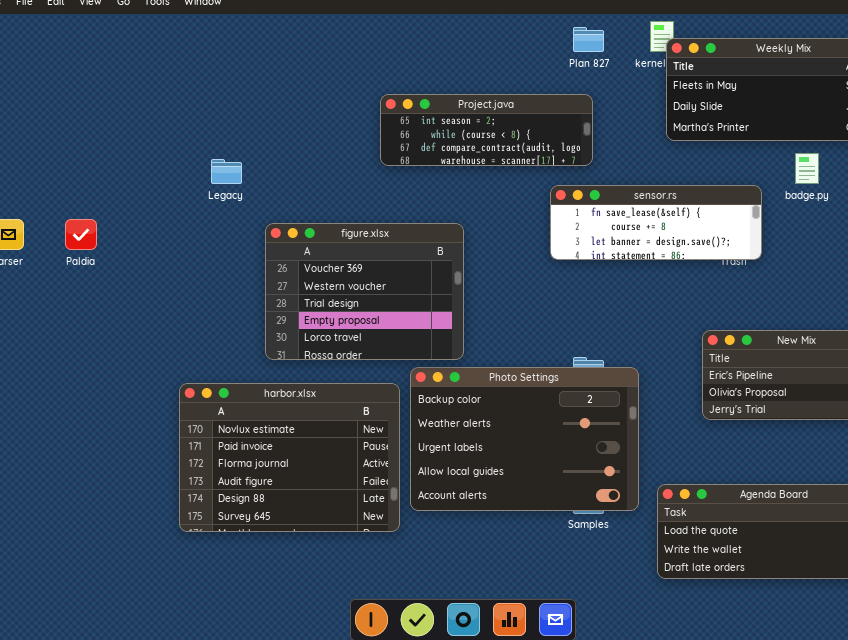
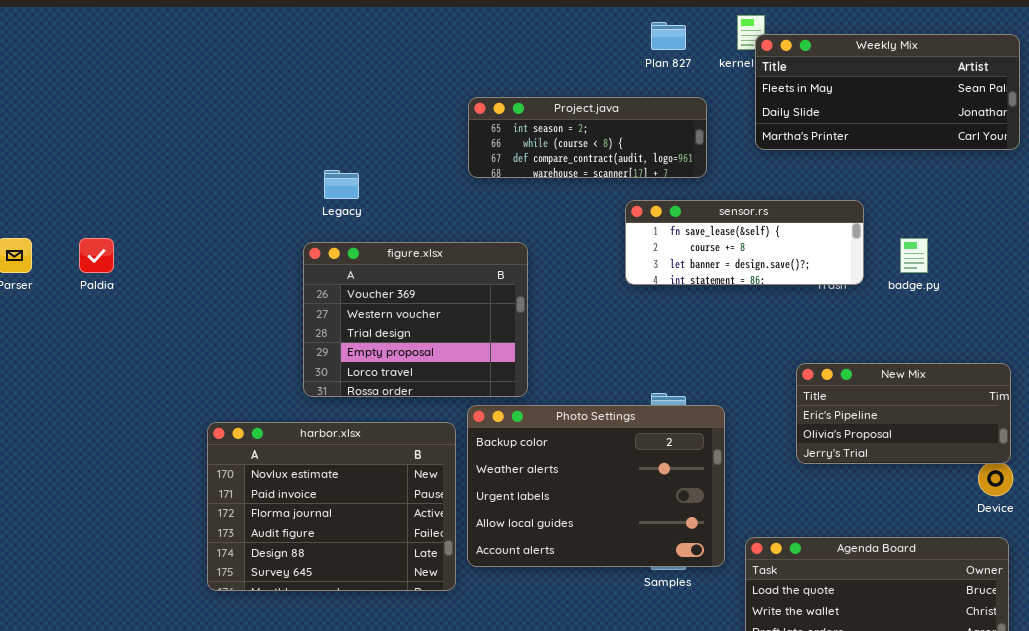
Project.java: [380,94,593,166] -> [468,97,707,178], moved
badge.py: [795,153,819,184] -> [900,238,928,273], moved
Legacy: [211,159,242,184] -> [324,170,359,199], moved

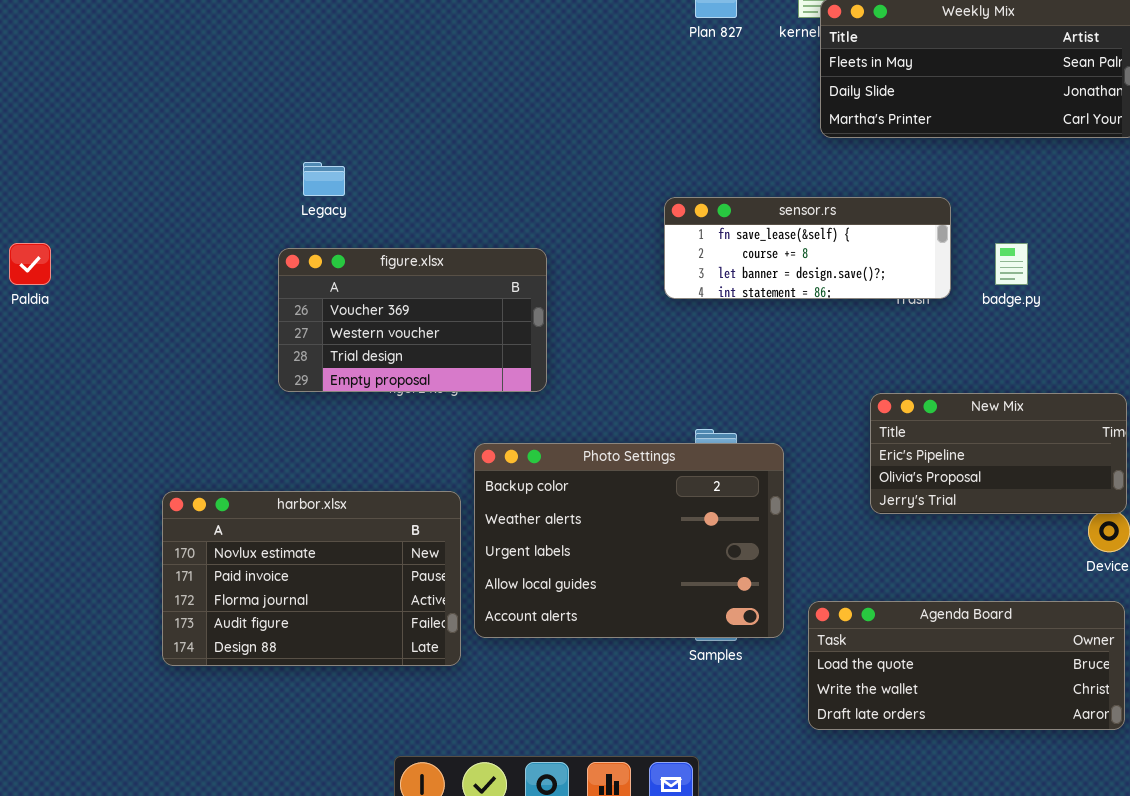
Project.java: [468,97,707,178] -> none, closed
figure.xlsx: [303,242,528,397] -> [278,248,547,392], resized
harbor.xlsx: [207,422,456,591] -> [162,491,461,666], resized

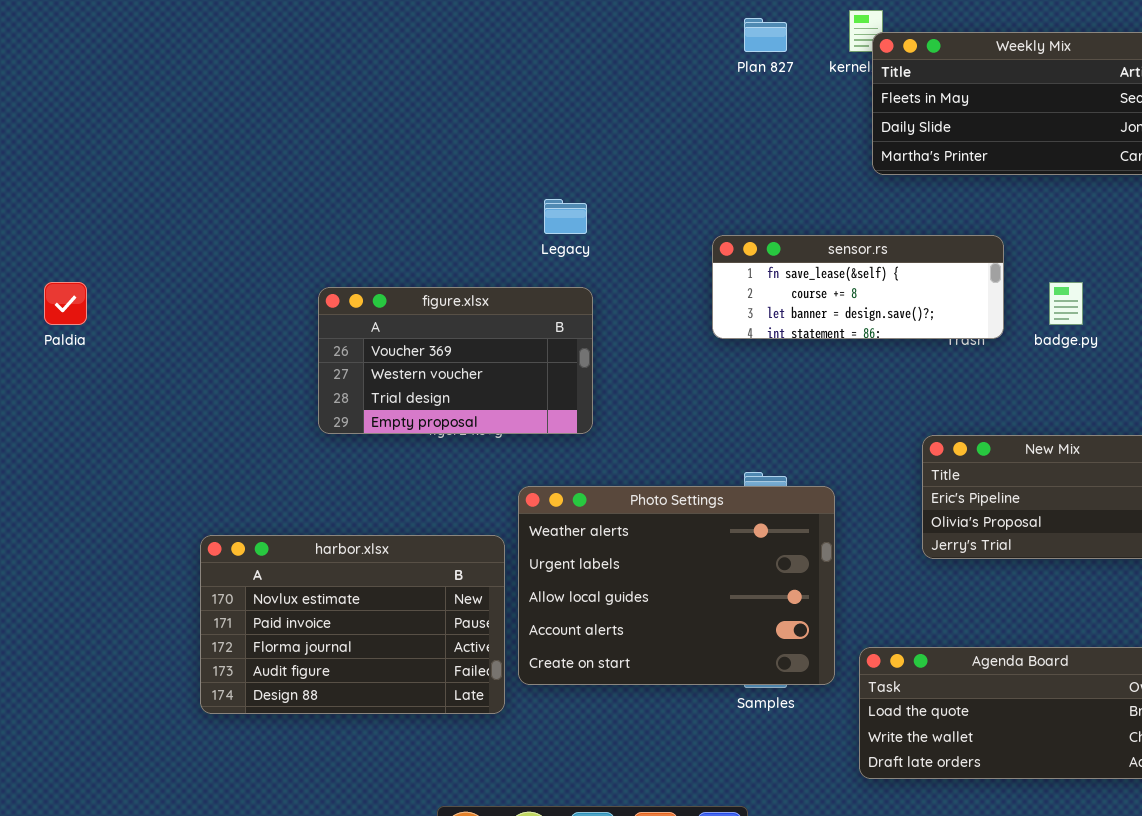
Legacy: [303,162,345,196] -> [544,199,587,234], moved
Photo Settings: [474,443,784,638] -> [518,486,835,685], scrolled down 1 row

